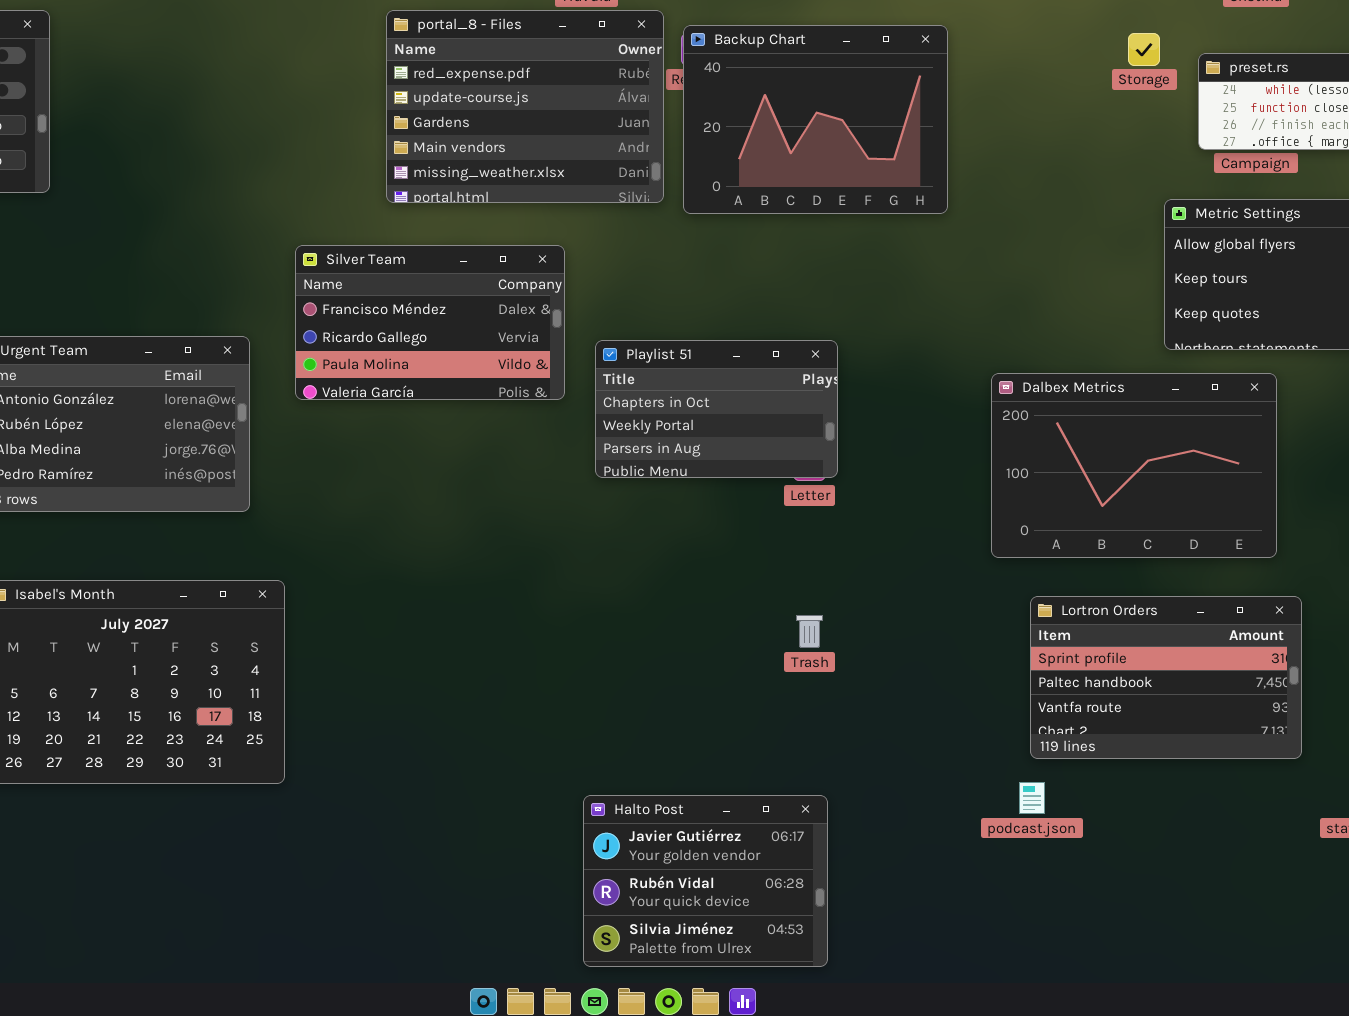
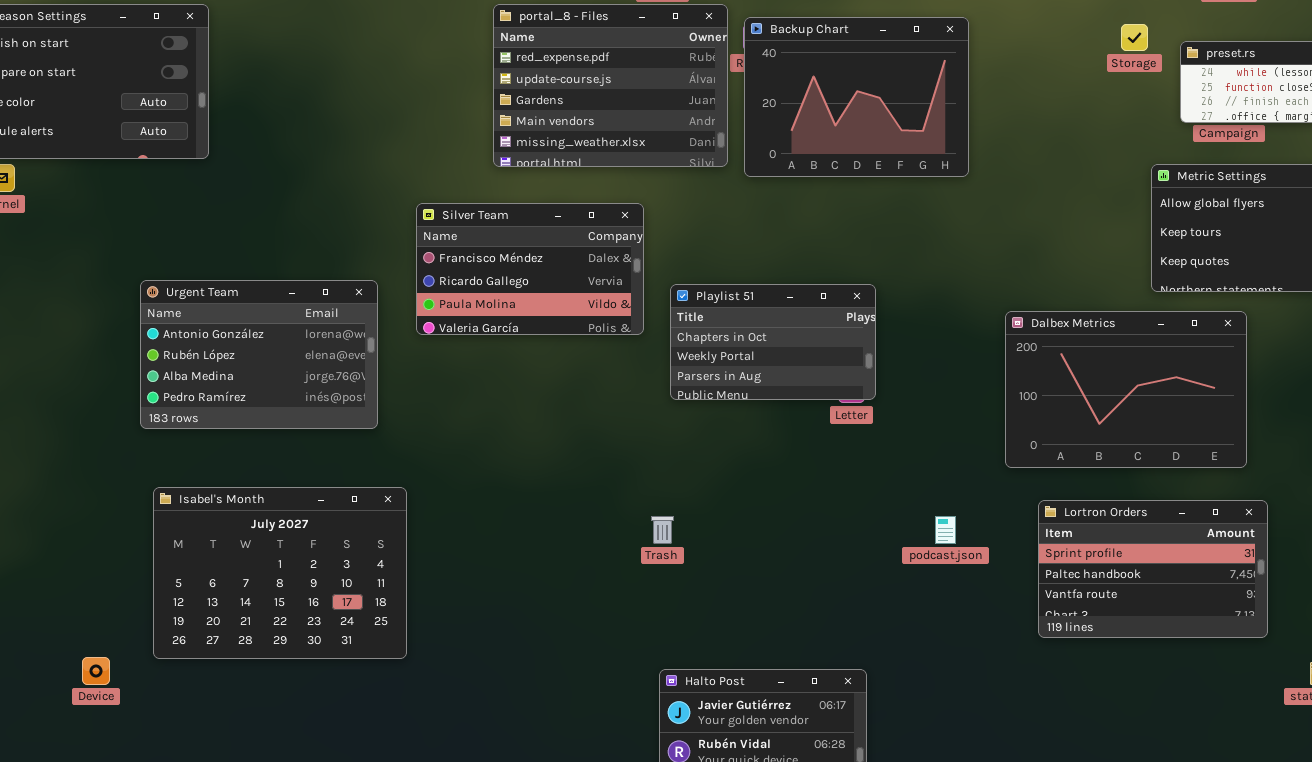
Trash: [796,615,823,648] -> [651,516,674,544], moved
podcast.json: [1019,782,1045,814] -> [935,516,956,544], moved

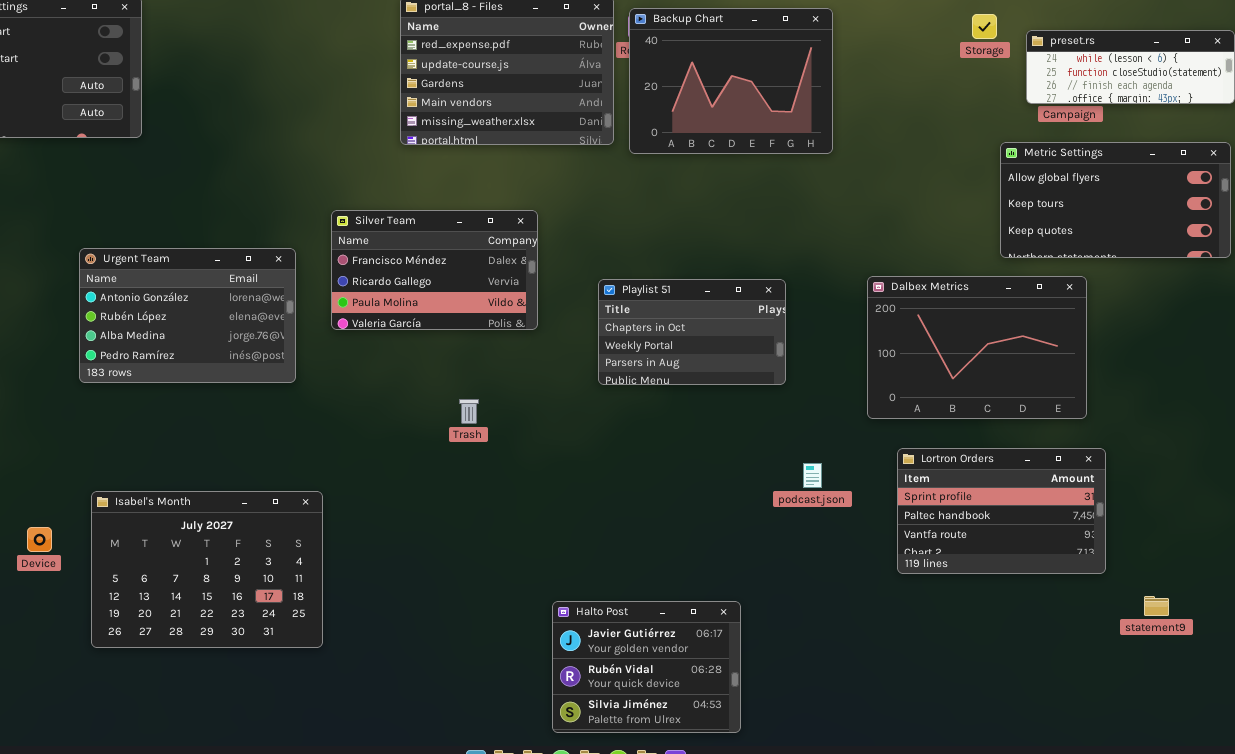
Silver Team: [416,203,644,335] -> [331,210,538,330], moved
Playlist 51: [670,284,876,400] -> [598,279,786,385], moved
Isabel's Month: [153,487,407,659] -> [91,491,323,648], moved
Trash: [651,516,674,544] -> [459,399,479,424], moved
Device: [82,657,110,685] -> [27,527,52,552], moved

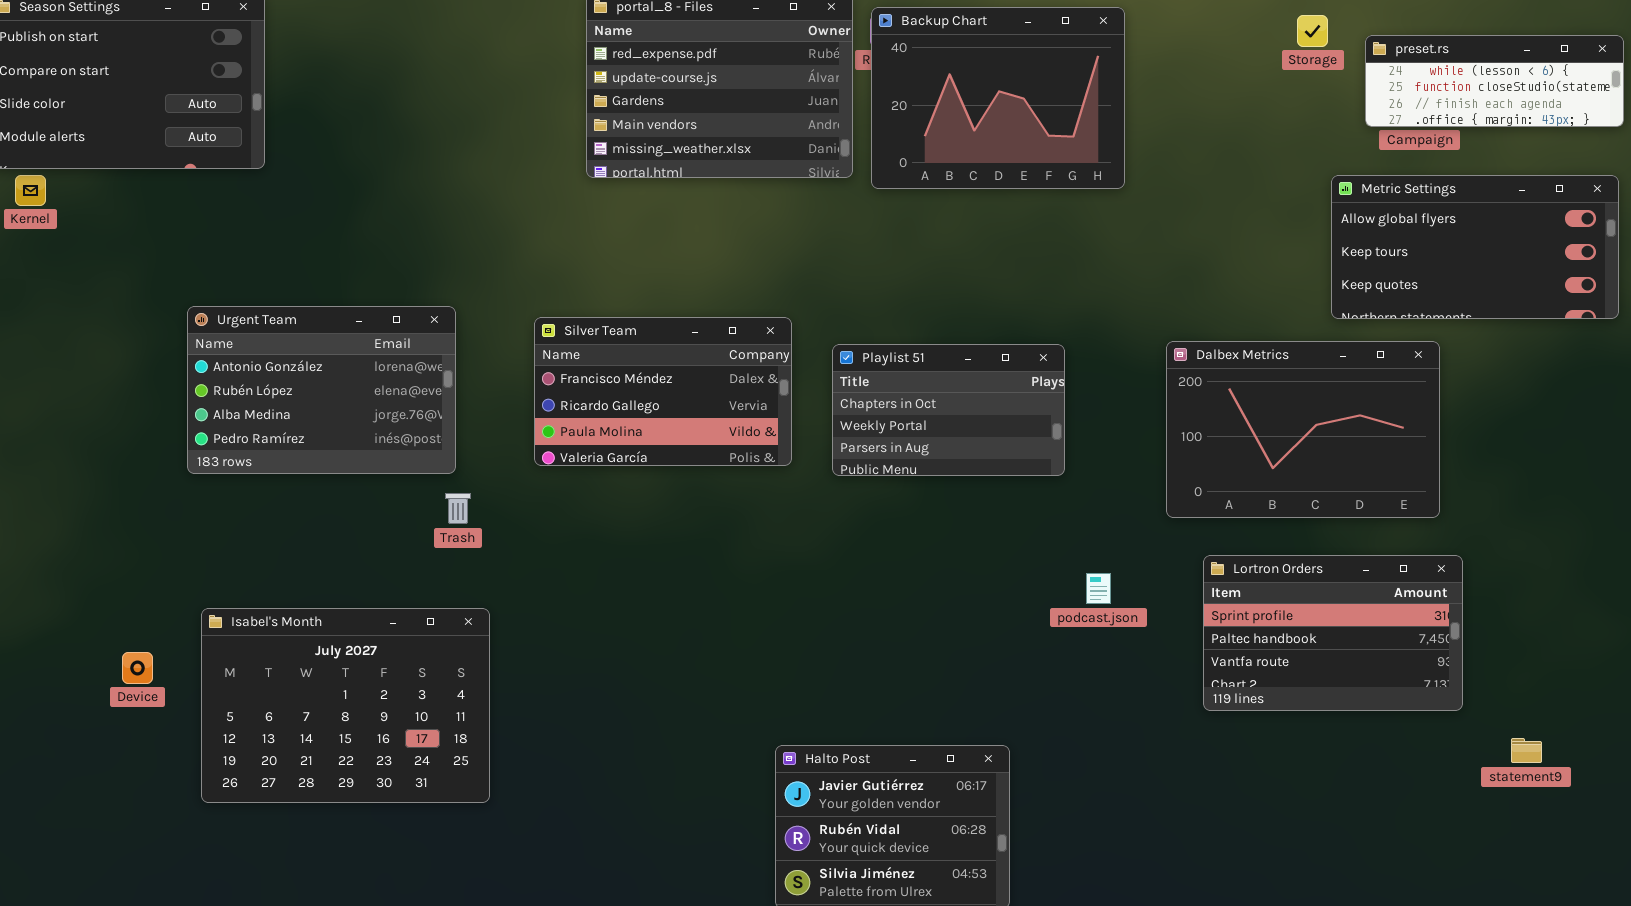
Silver Team: [331,210,538,330] -> [534,317,792,466], moved
Trash: [459,399,479,424] -> [445,493,471,524], moved

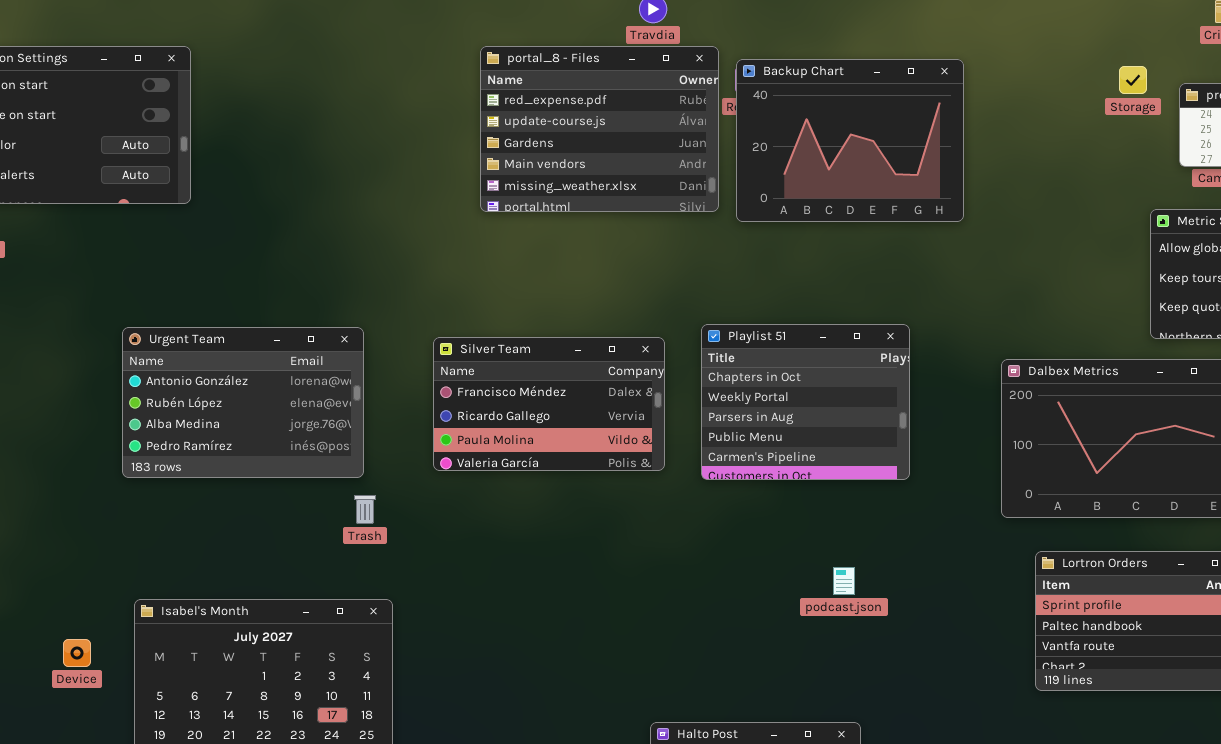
Playlist 51: [832,344,1065,476] -> [701,324,910,480], resized
podcast.json: [1086,573,1111,604] -> [833,567,855,595], moved

